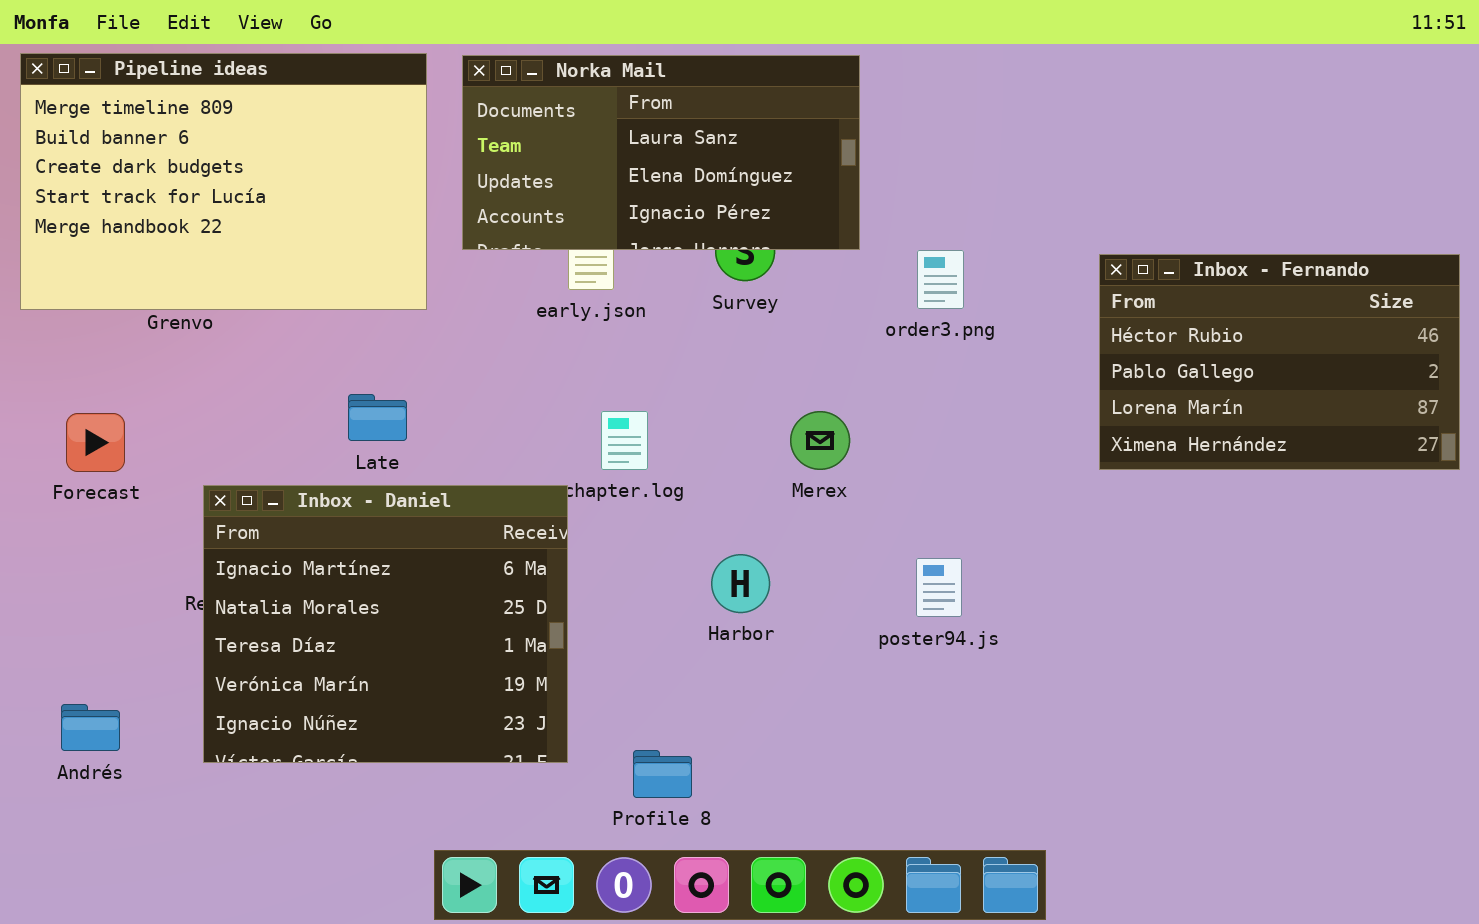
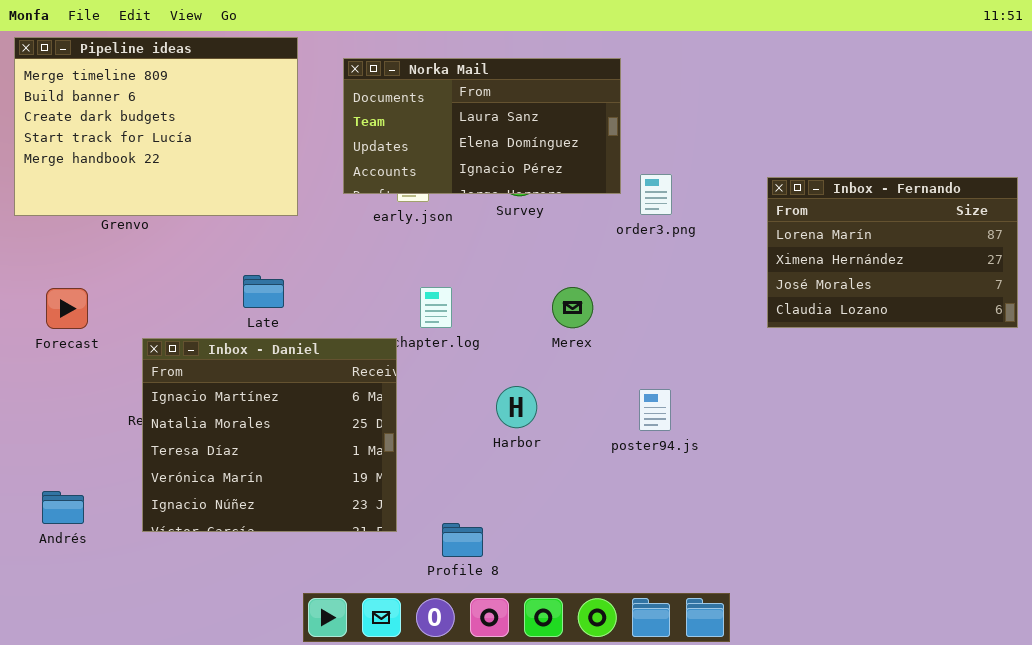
Norka Mail: [462,55,860,250] -> [343,58,621,194], moved
Inbox - Fernando: [1099,254,1460,470] -> [767,177,1018,328], scrolled down 2 rows

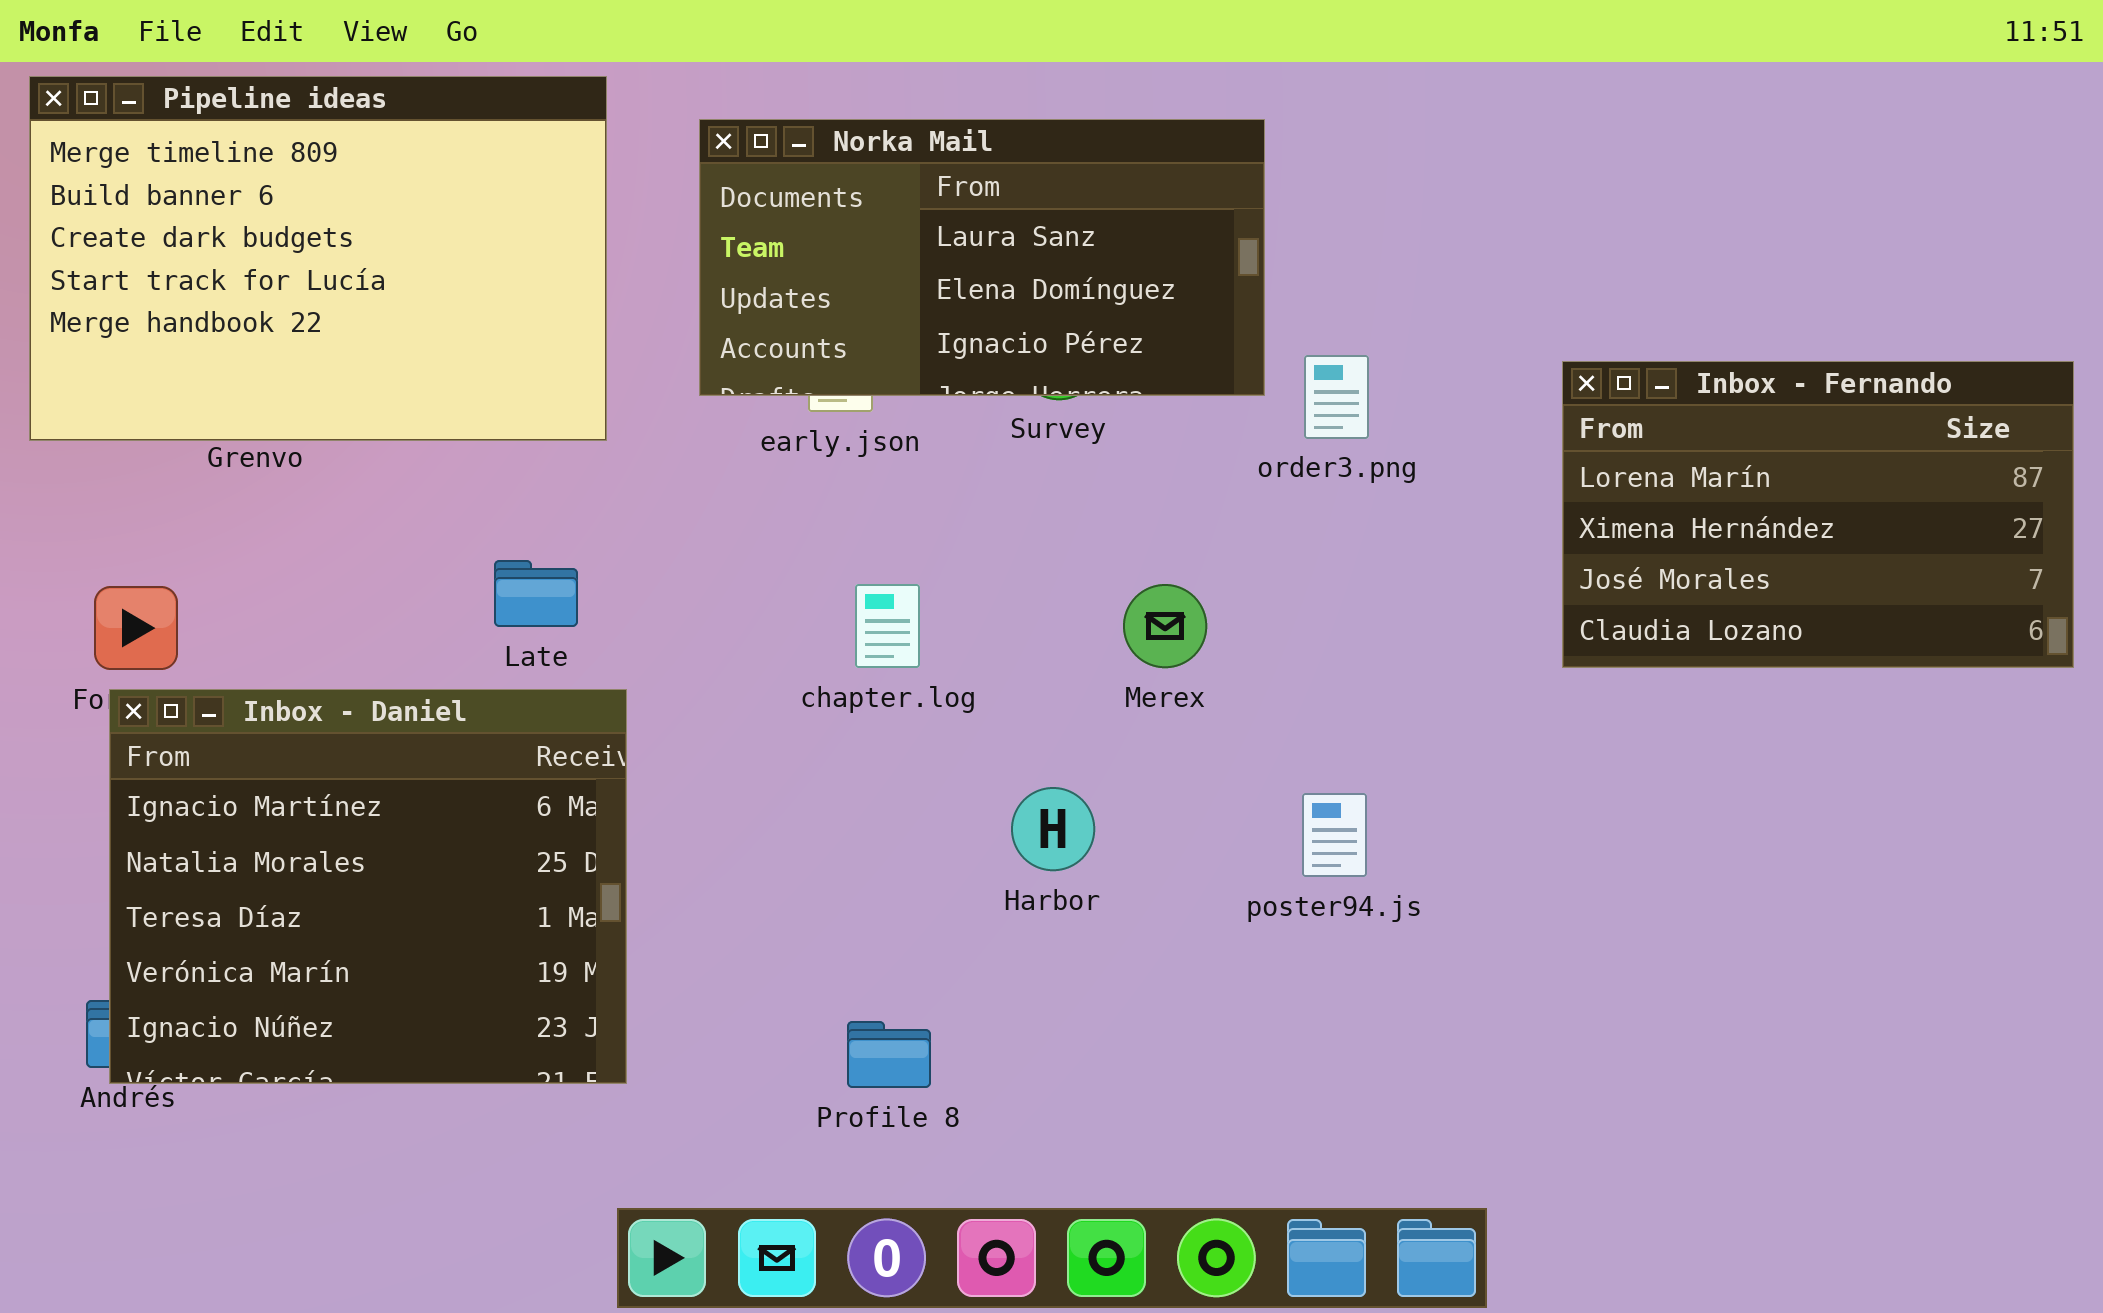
Inbox - Daniel: [142,338,397,532] -> [109,689,627,1084], moved
Profile 8: [442,523,483,557] -> [847,1021,931,1088], moved

